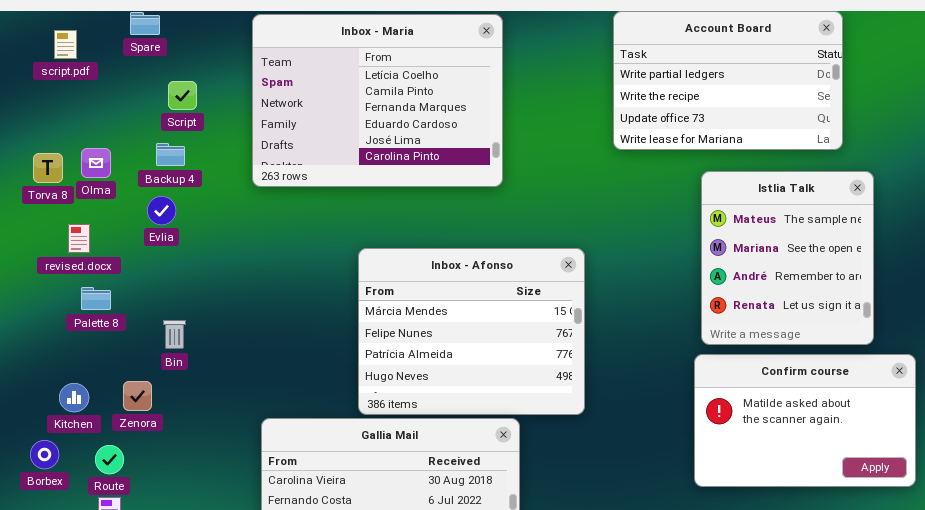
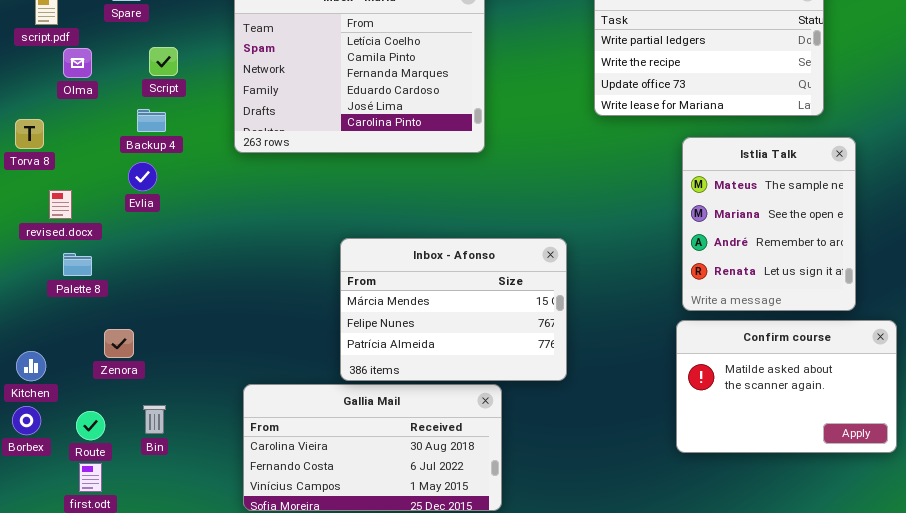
Olma: [81,148,111,178] -> [63,48,92,78], moved
Inbox - Afonso: [358,248,585,415] -> [340,238,567,381], resized
Bin: [163,320,186,349] -> [143,405,166,434], moved
Zenora: [123,381,152,411] -> [104,329,134,358], moved
Kitchen: [59,383,89,412] -> [16,351,46,381], moved

